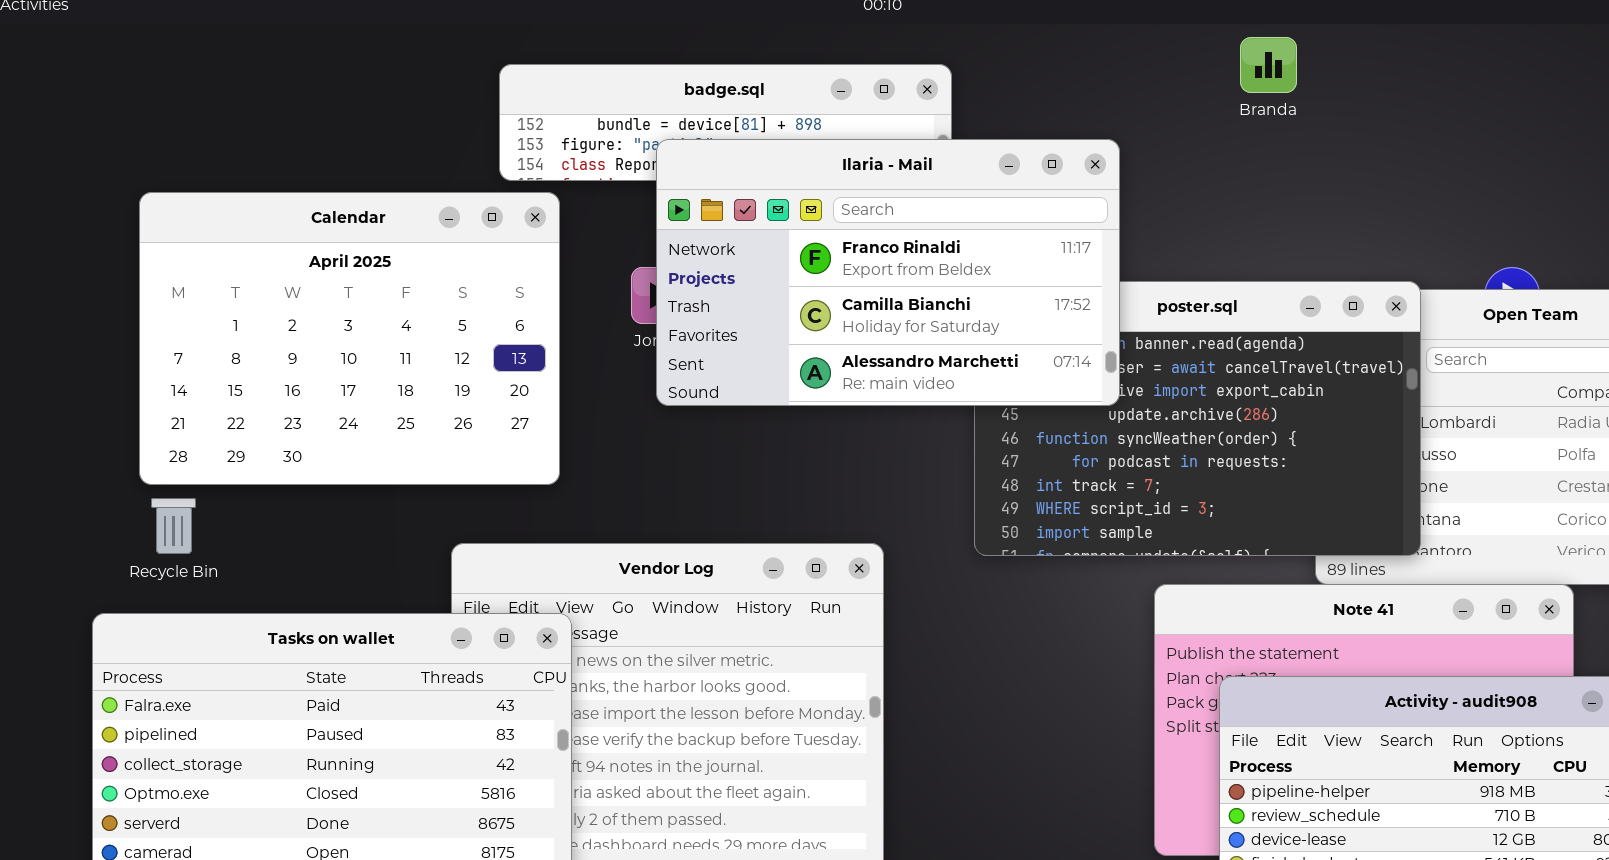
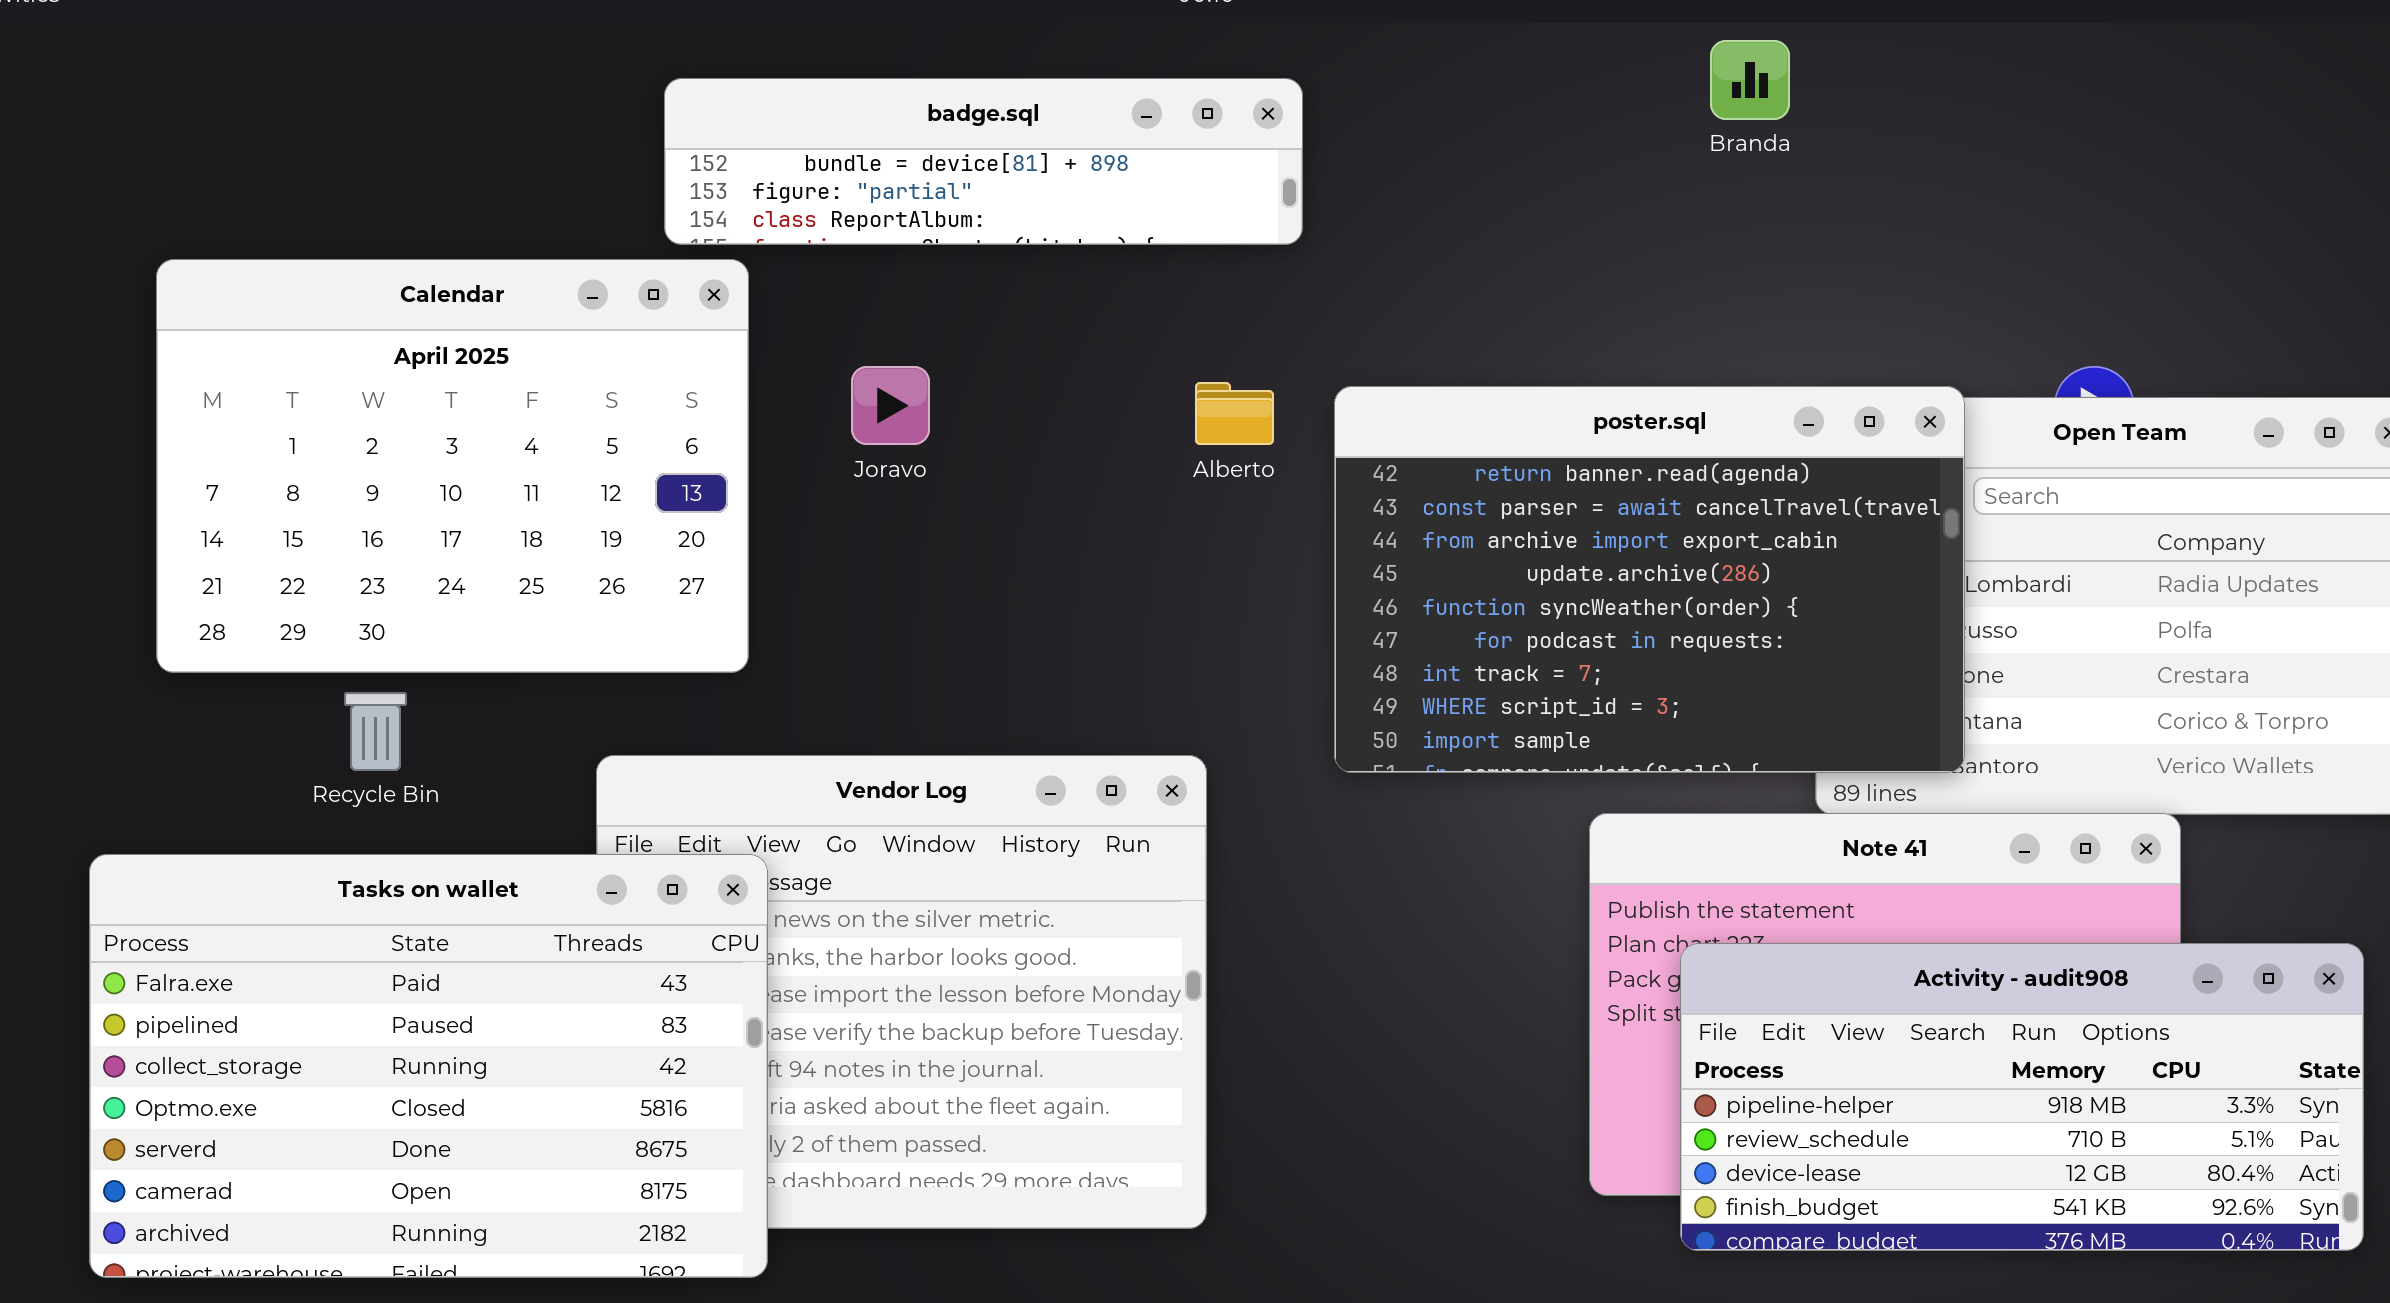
Ilaria - Mail: [656,139,1120,406] -> none, closed
Recycle Bin: [151,498,196,554] -> [344,692,407,771], moved

